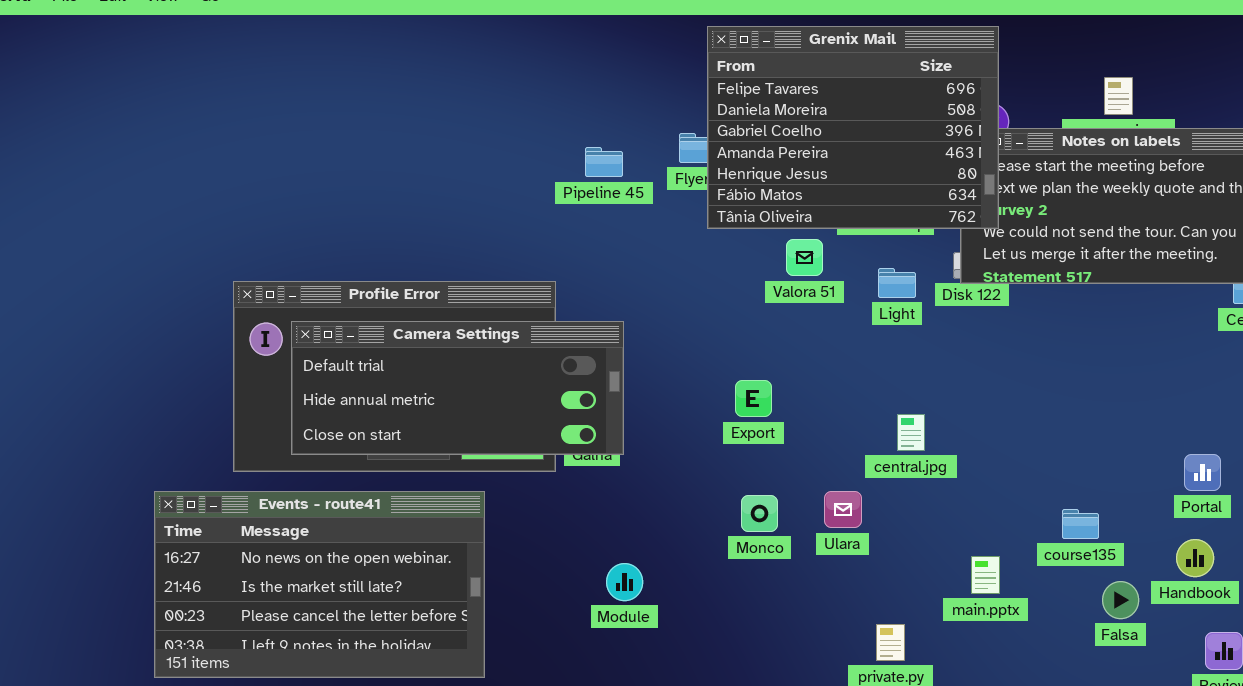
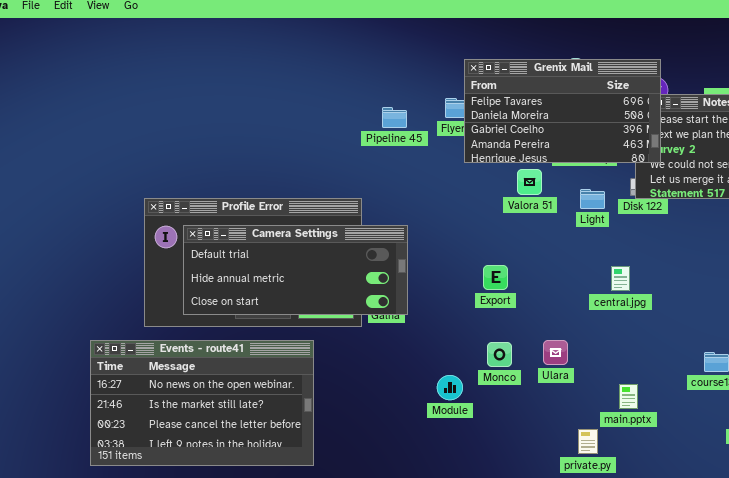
Grenix Mail: [707,26,999,229] -> [464,59,661,163], resized
central.jpg: [897,414,925,451] -> [611,266,630,291], moved
main.pptx: [971,556,1000,594] -> [619,384,638,409], moved
Module: [606,563,643,601] -> [437,375,463,400], moved

